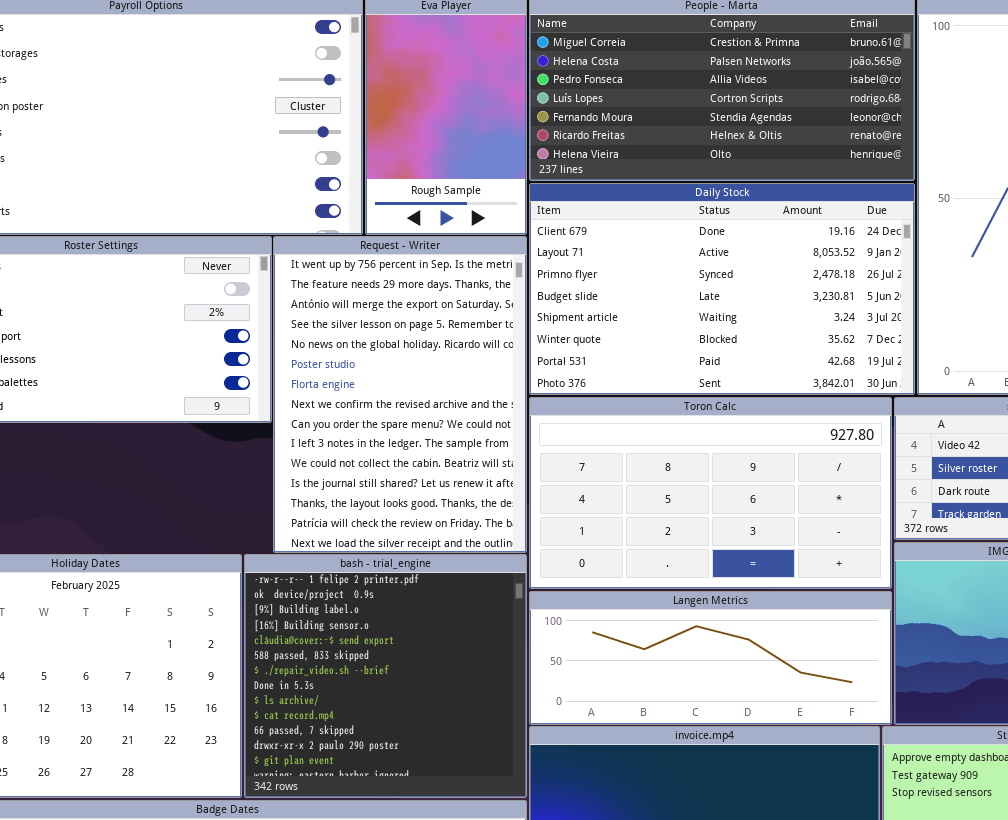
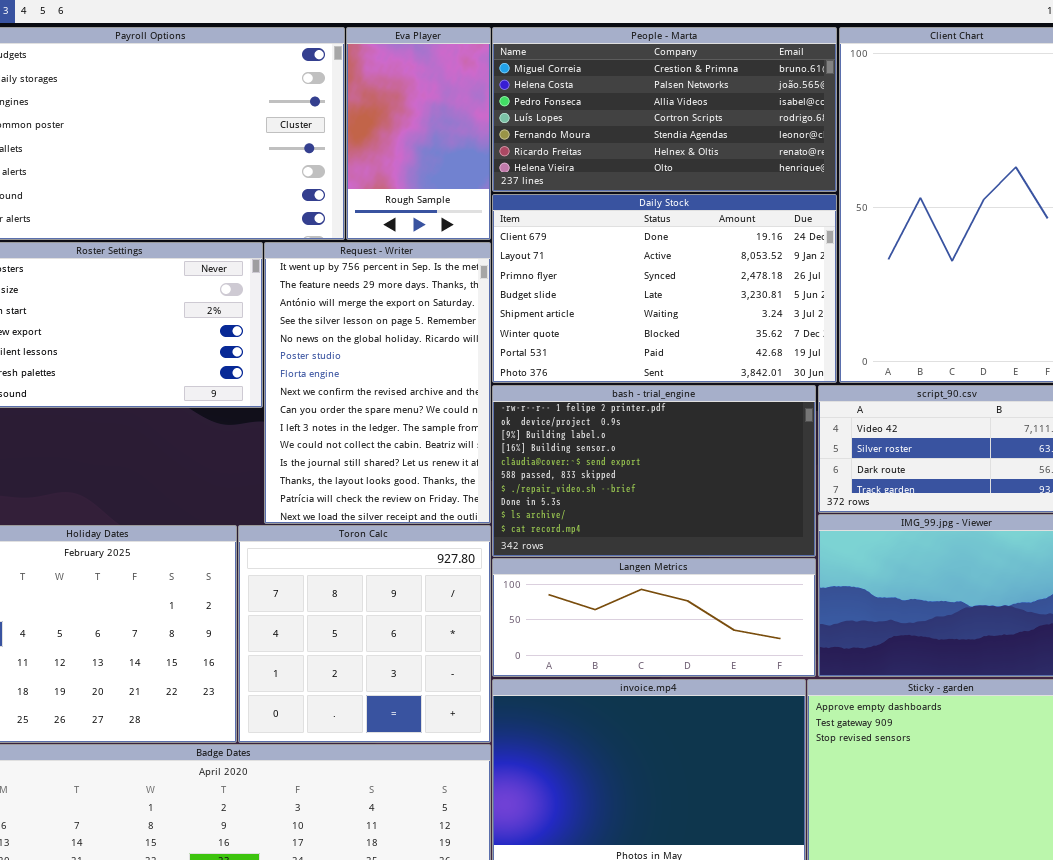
Toron Calc: [529,397,892,589] -> [238,525,491,743], moved, resized
bash - trial_engine: [244,554,527,798] -> [492,385,816,557], moved, resized

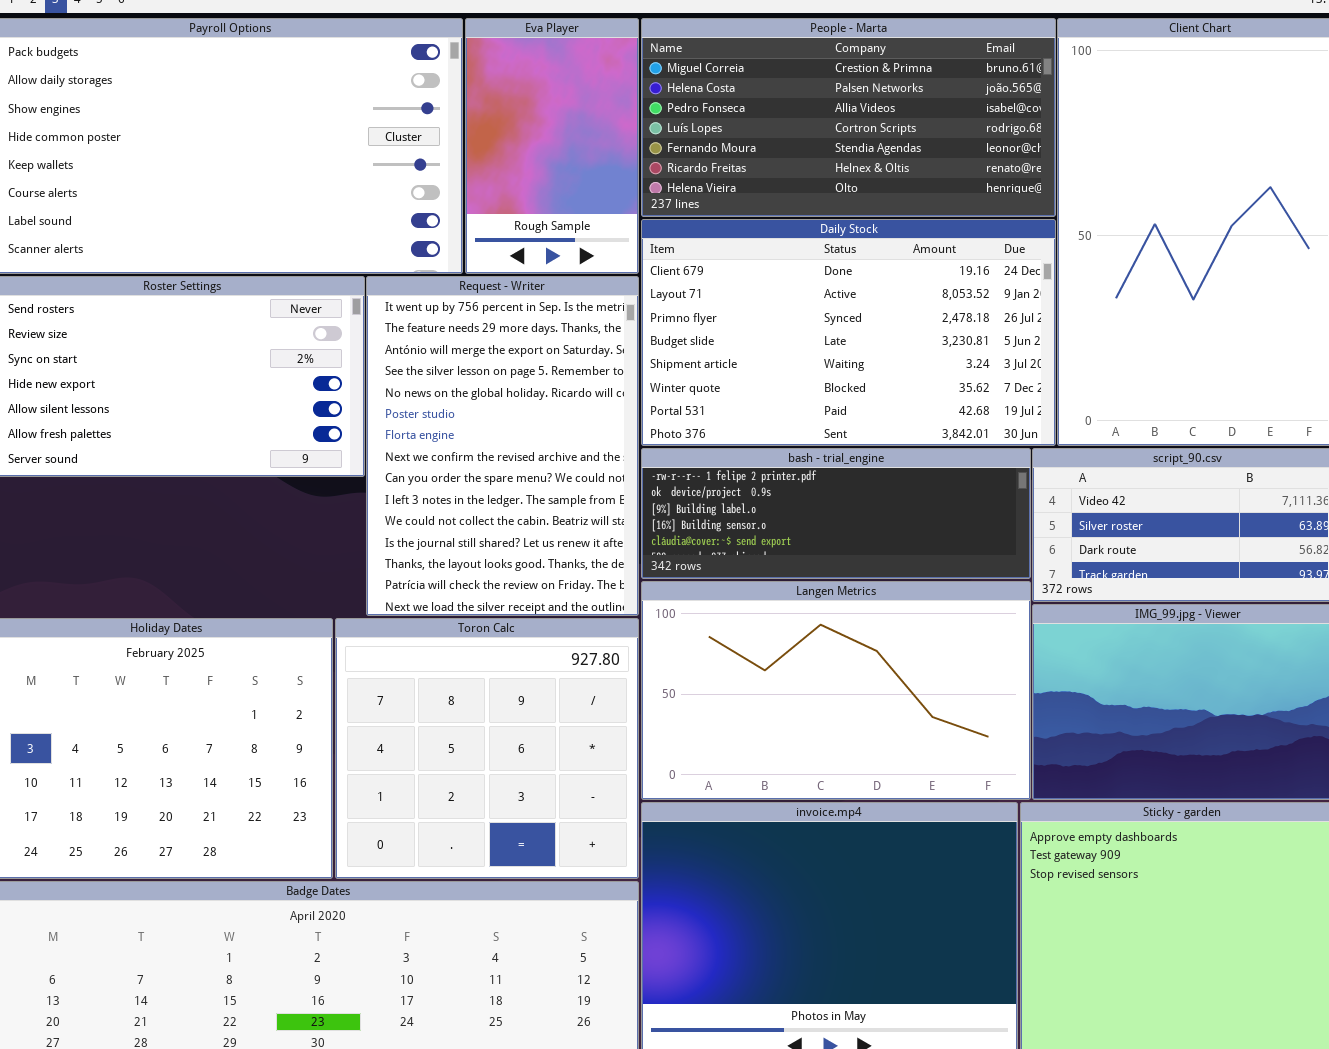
bash - trial_engine: [492,385,816,557] -> [641,448,1031,579], resized
Langen Metrics: [492,558,816,677] -> [641,581,1031,800], resized

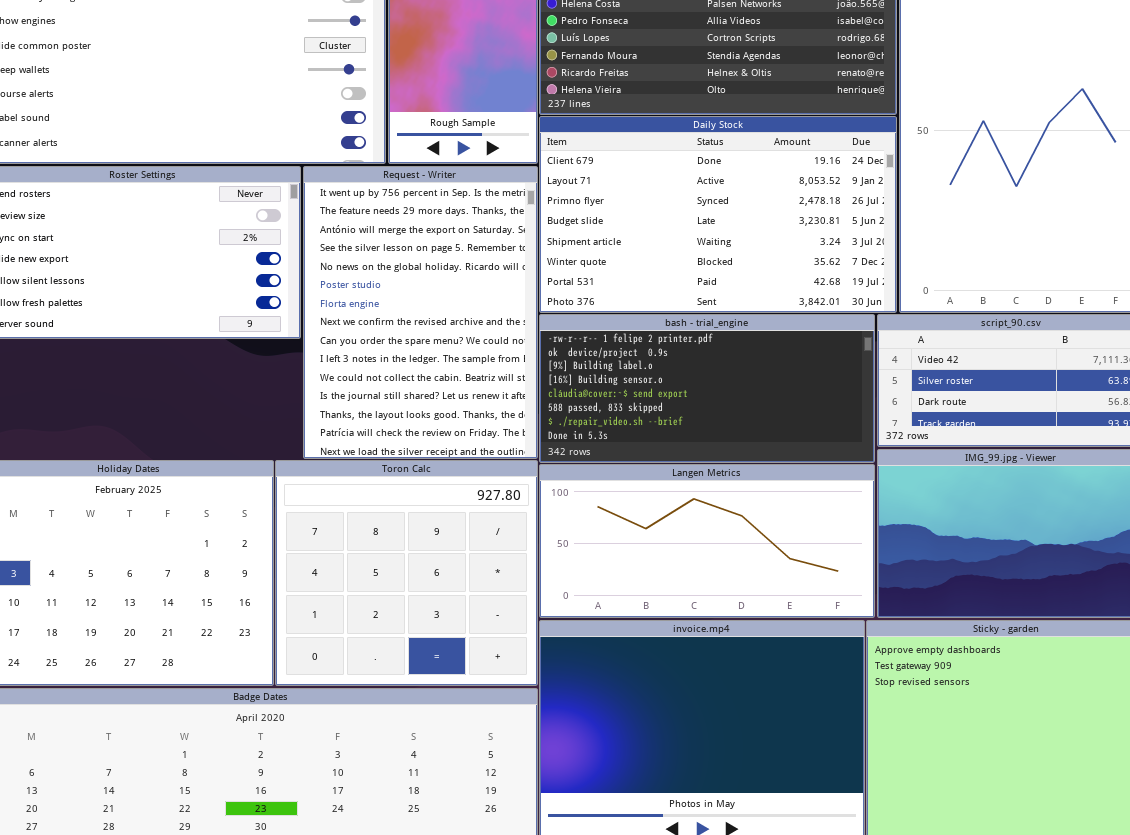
bash - trial_engine: [641,448,1031,579] -> [539,314,875,463], resized
Langen Metrics: [641,581,1031,800] -> [539,464,875,618], resized

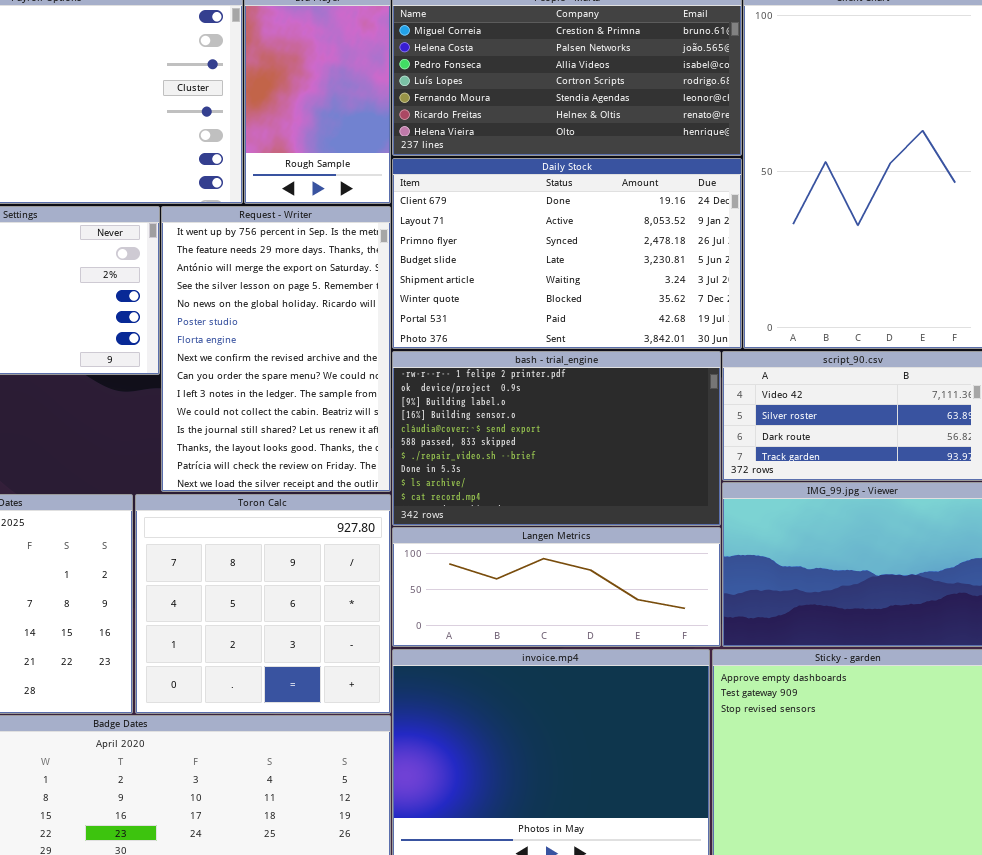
bash - trial_engine: [539,314,875,463] -> [392,351,721,526], resized
Langen Metrics: [539,464,875,618] -> [392,527,721,647], resized

